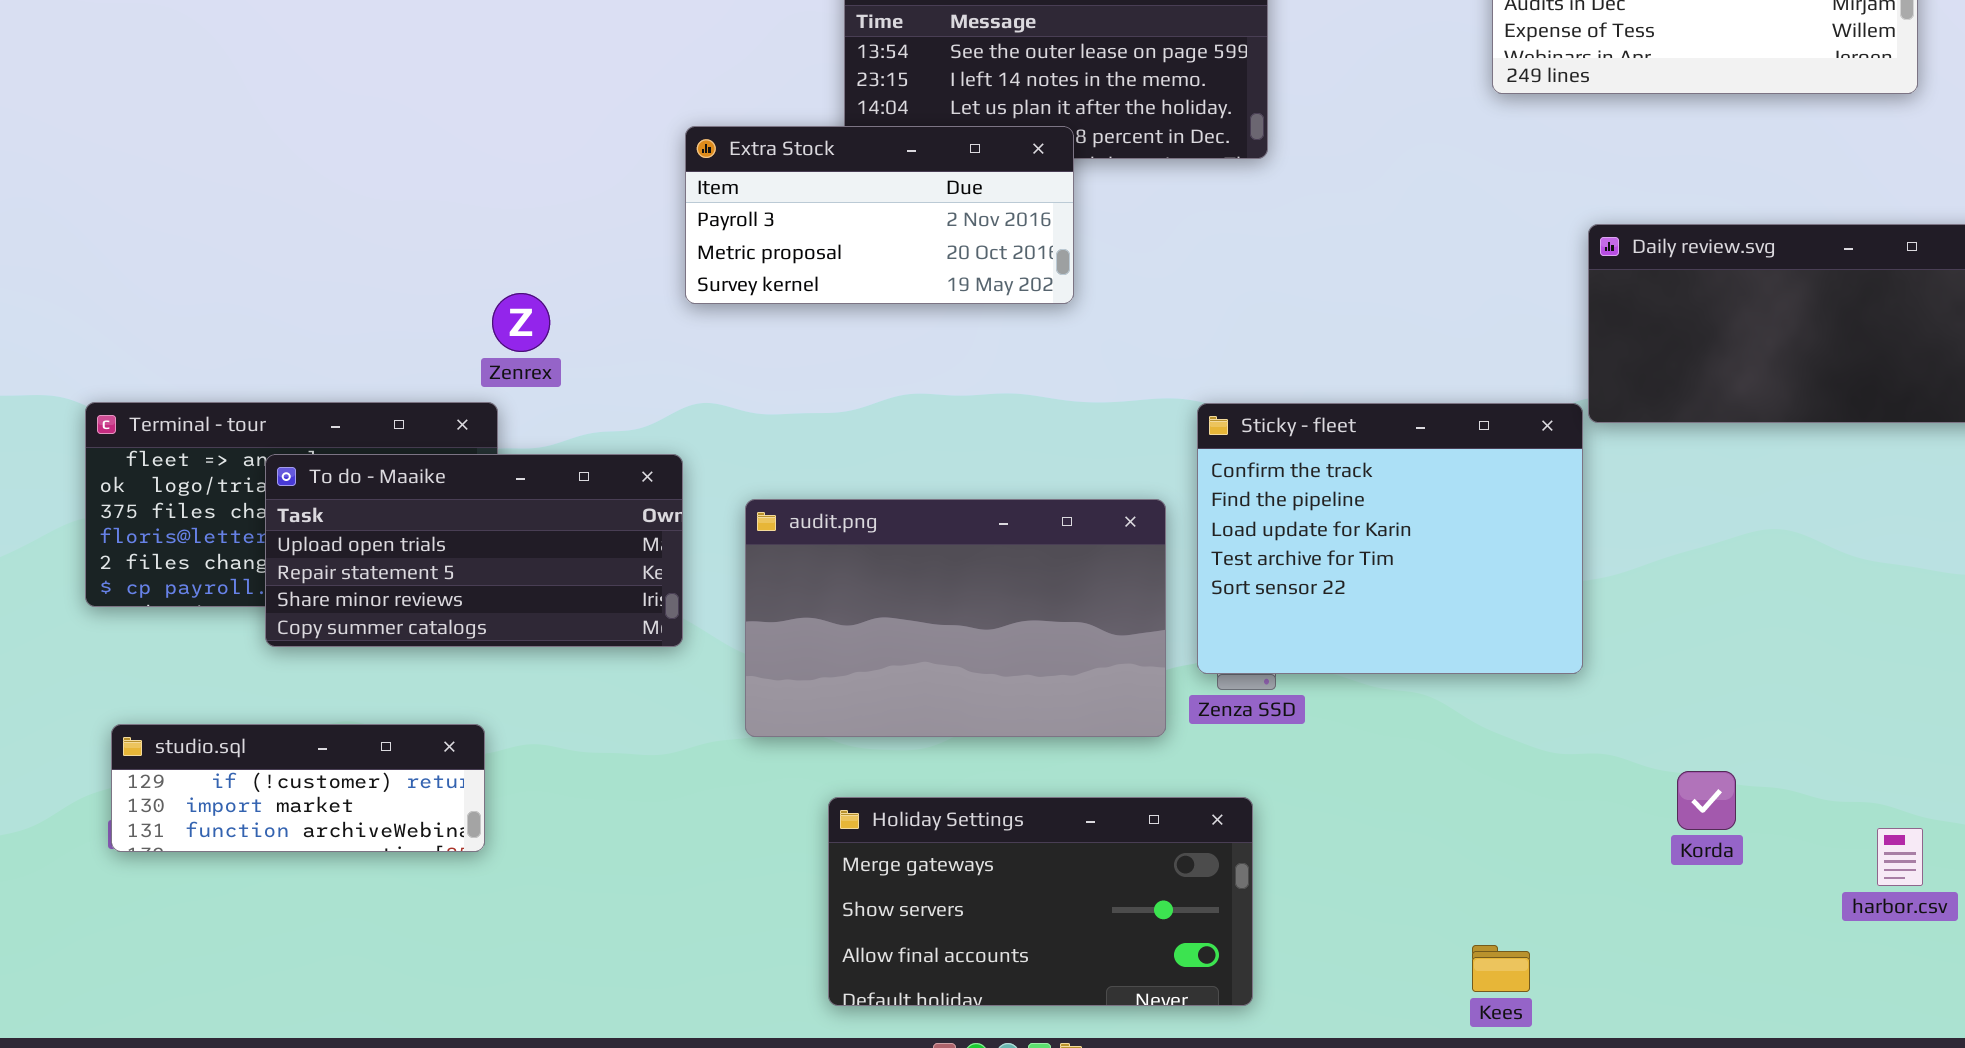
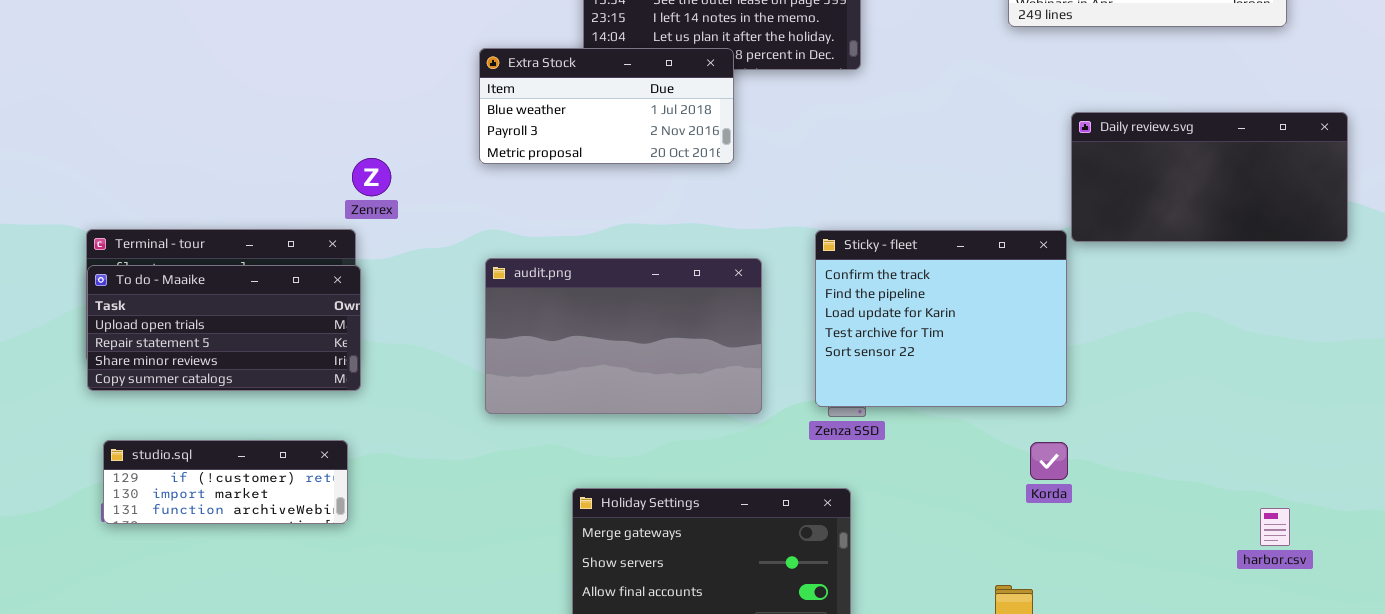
Extra Stock: [685,126,1074,304] -> [479,48,734,164], scrolled up 1 row
To do - Maaike: [265,454,683,647] -> [87,265,361,391], moved
audit.png: [745,499,1166,737] -> [485,258,762,414], moved
Korda: [1677,771,1736,830] -> [1030,442,1068,480], moved

